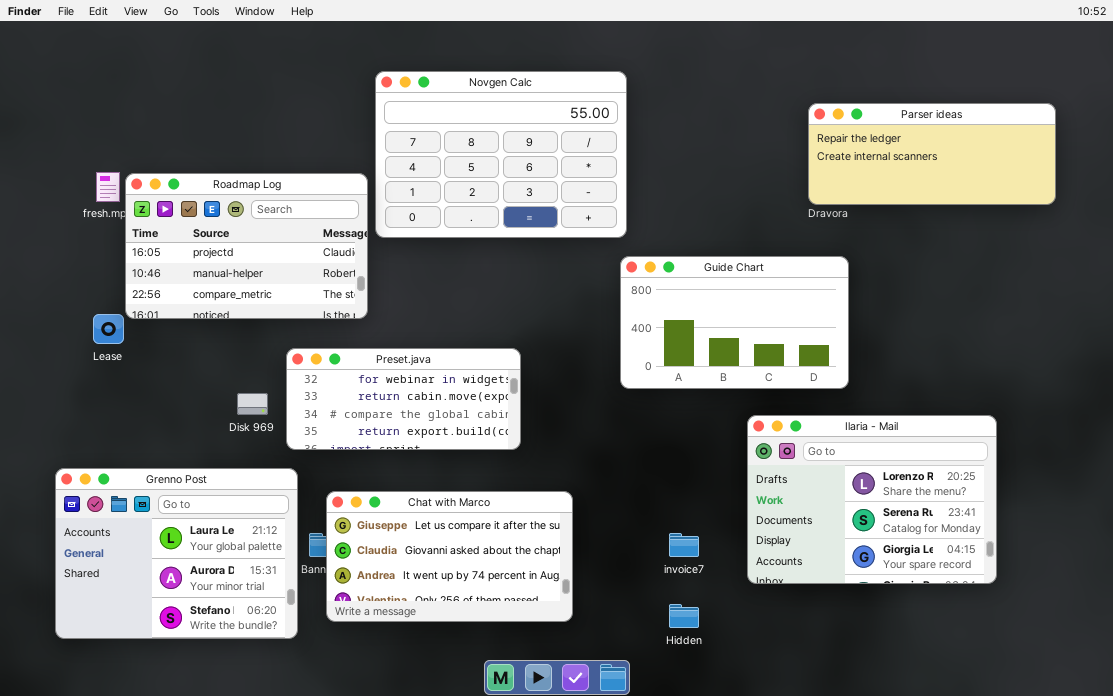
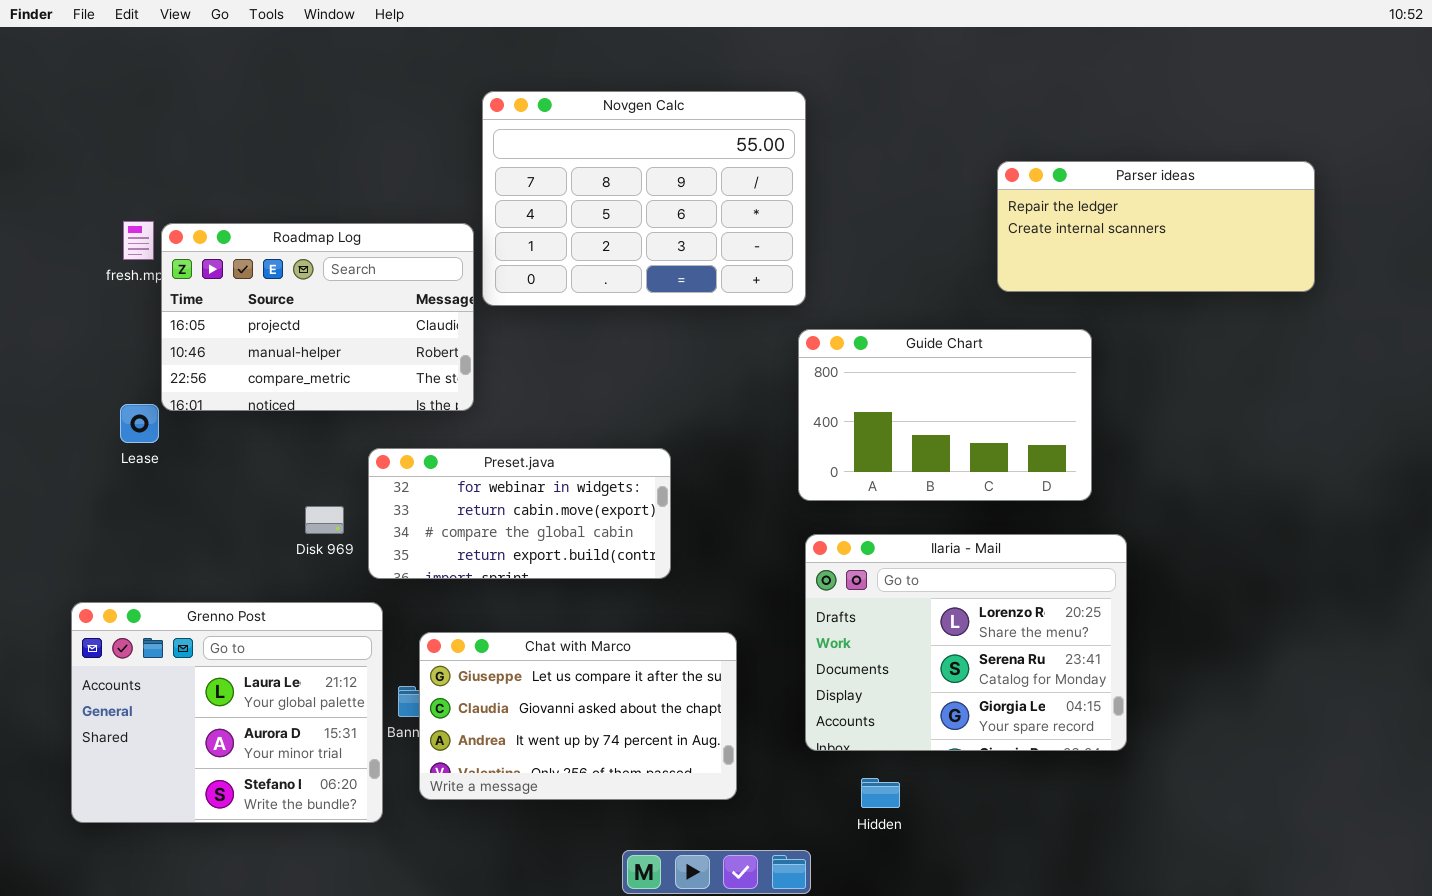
Parser ideas: [808,103,1056,205] -> [997,161,1315,292], moved
Ilaria - Mail: [747,415,997,584] -> [805,534,1127,751], moved

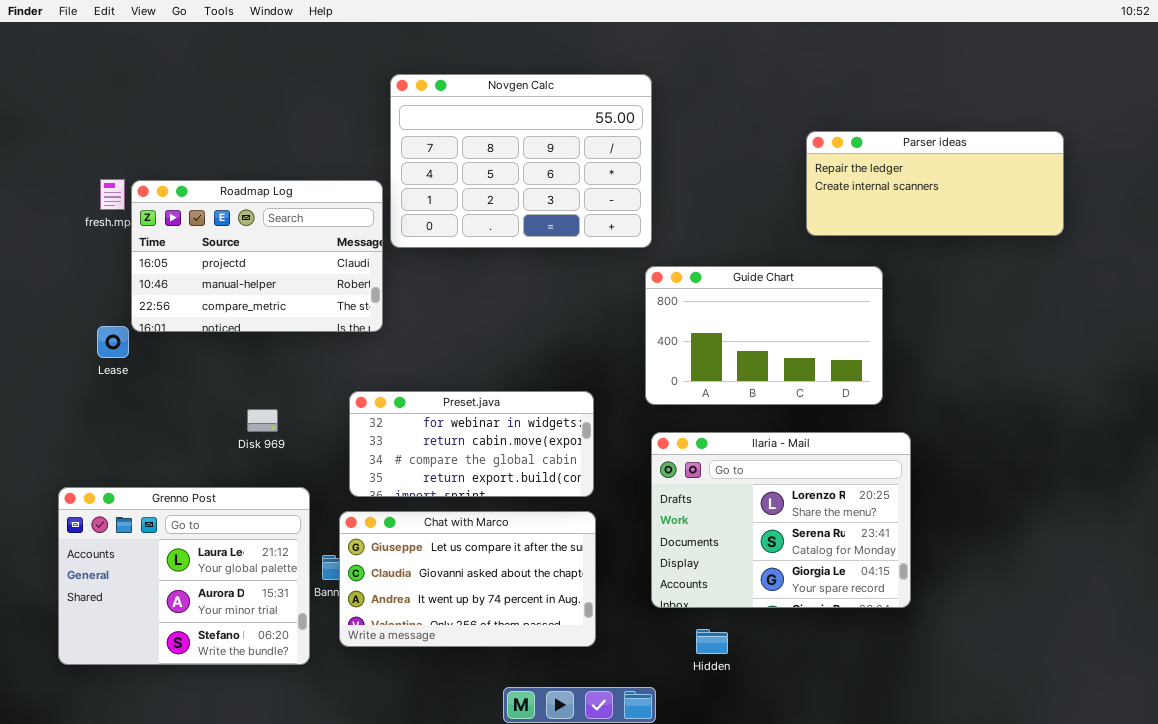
Preset.java: [368,448,671,579] -> [349,391,594,497], moved

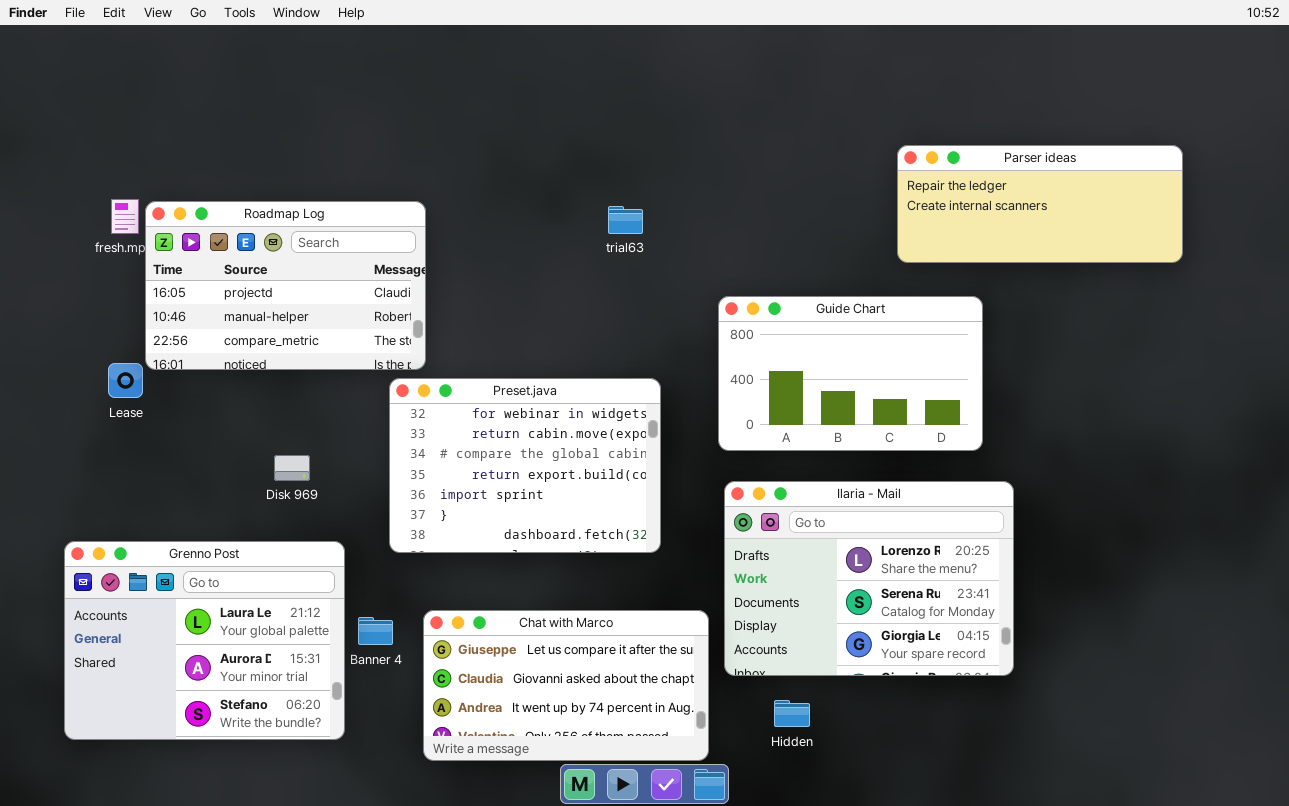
Novgen Calc: [390,74,652,248] -> none, closed
Preset.java: [349,391,594,497] -> [389,378,661,553], resized
Chat with Marco: [339,511,596,647] -> [423,610,709,761], moved

